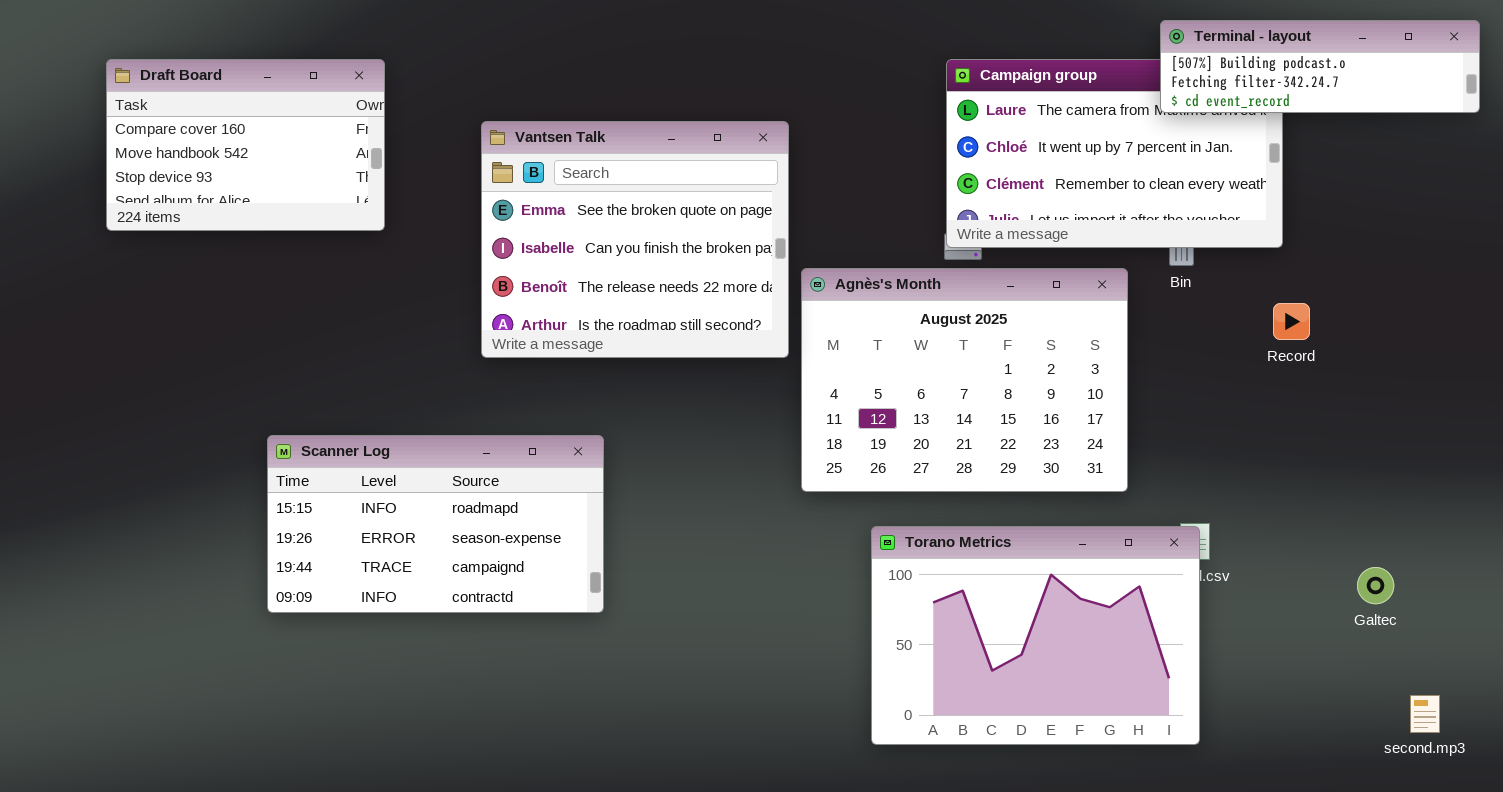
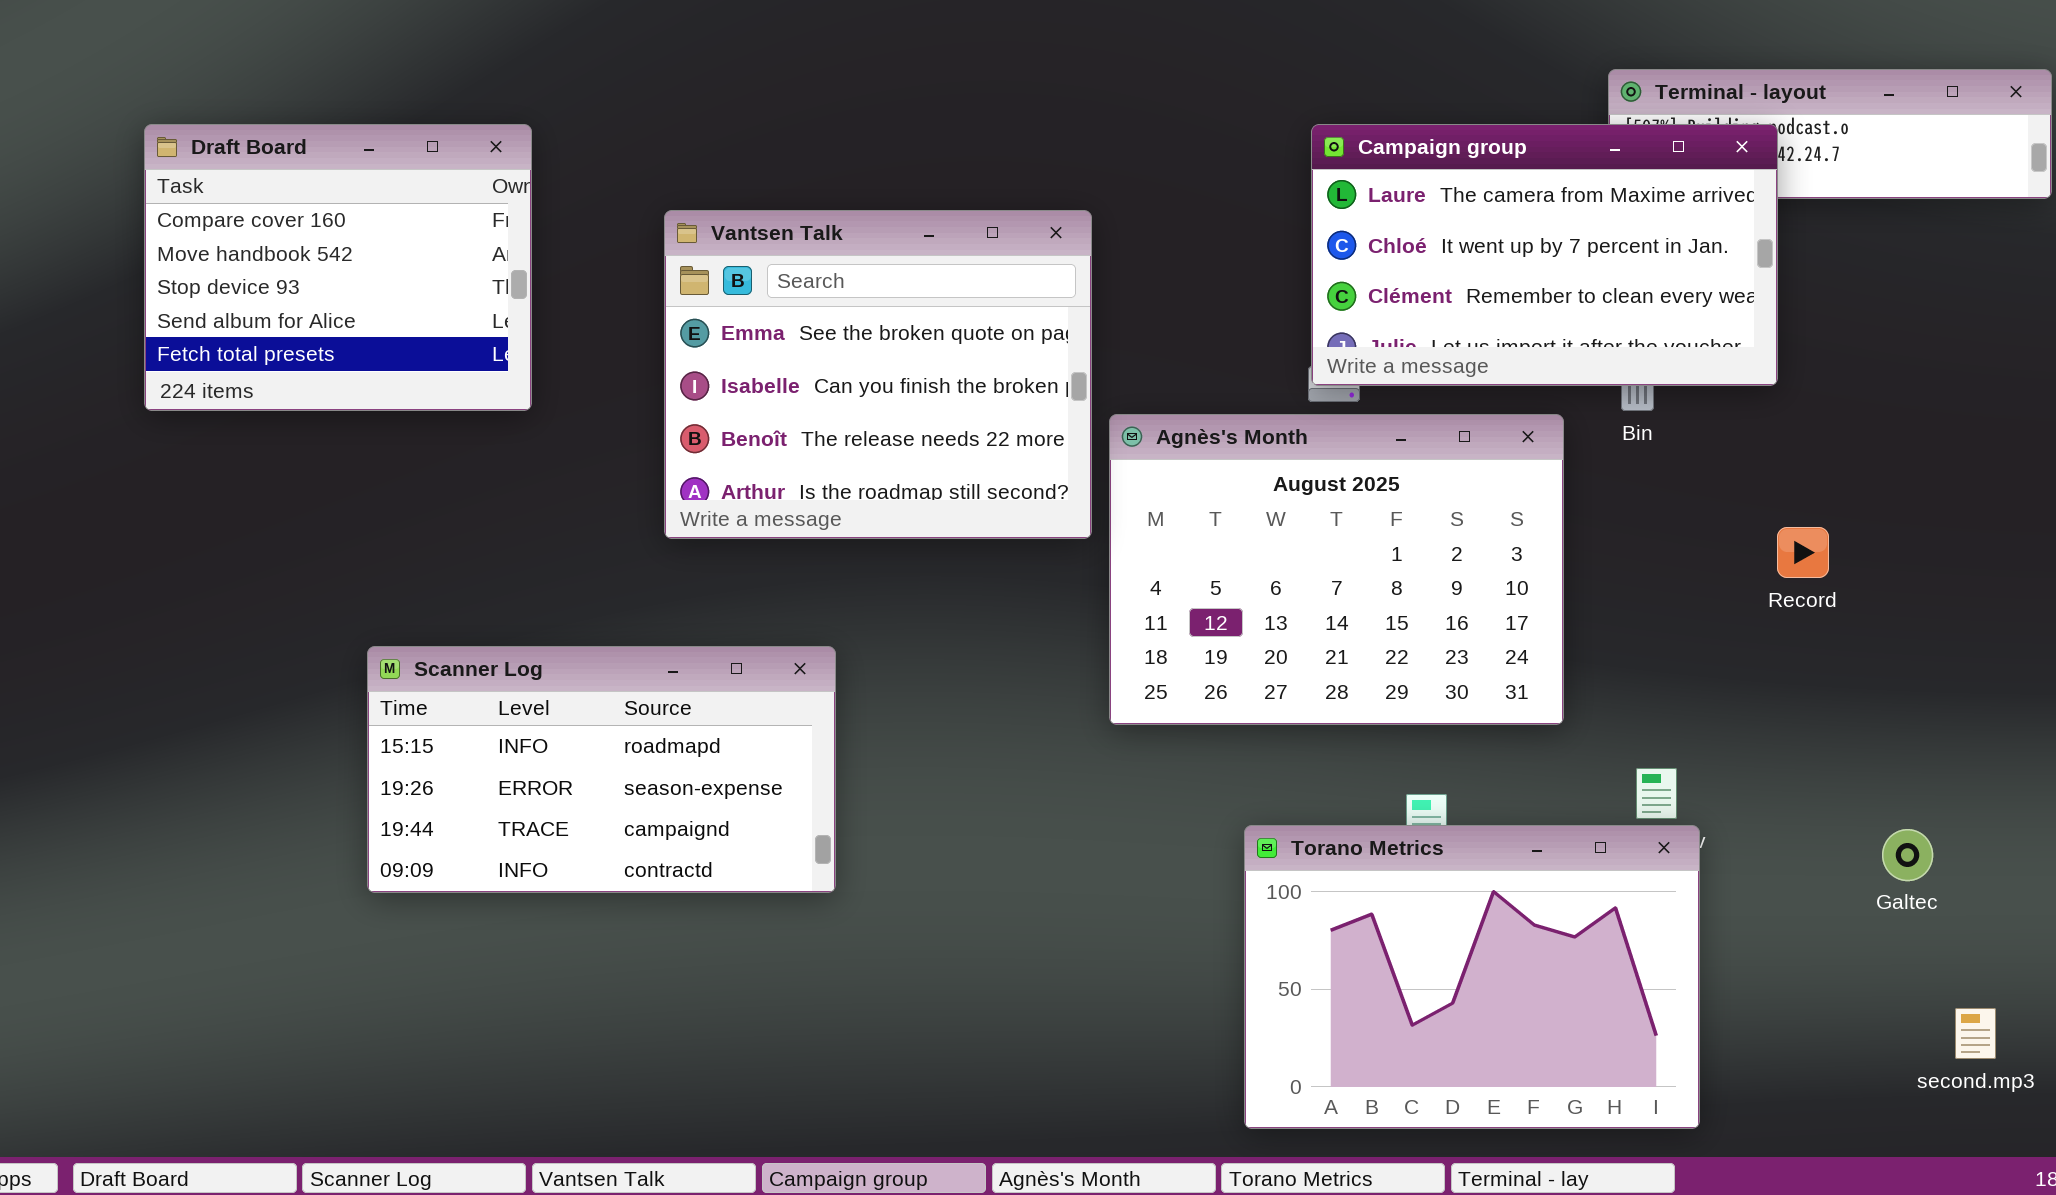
Draft Board: [106,59,385,231] -> [144,124,532,411], resized
Campaign group: [946,59,1283,248] -> [1311,124,1778,386], raised
Record: [1273,303,1310,340] -> [1777,527,1829,578], moved
Torano Metrics: [871,526,1200,745] -> [1244,825,1700,1129], moved

